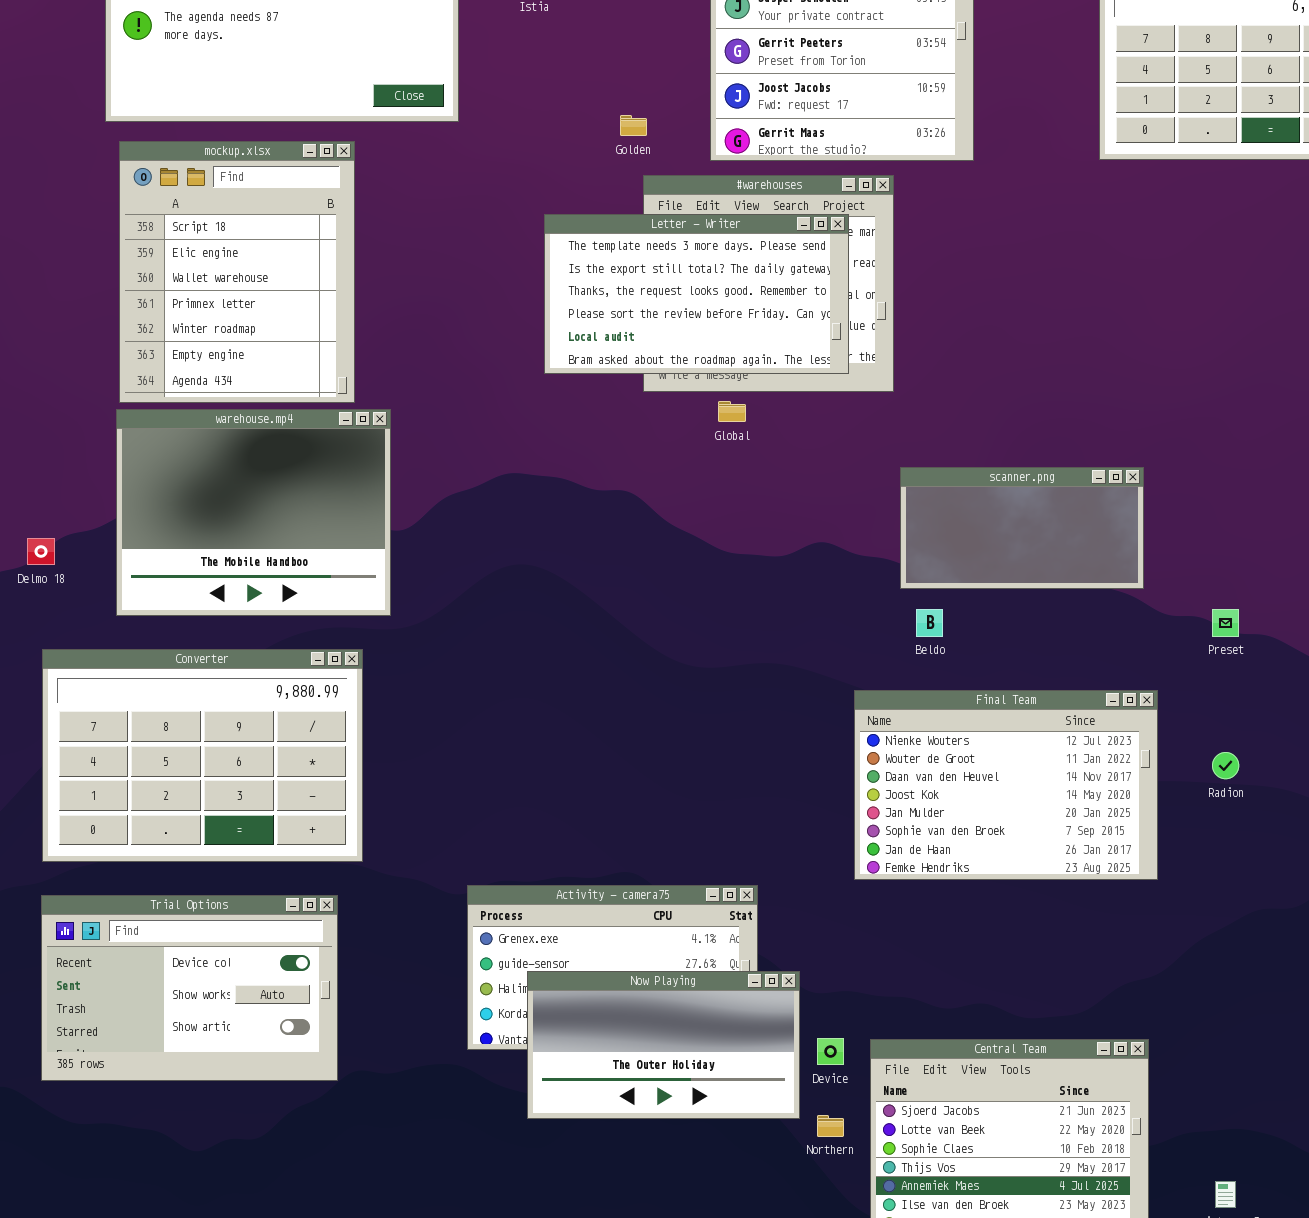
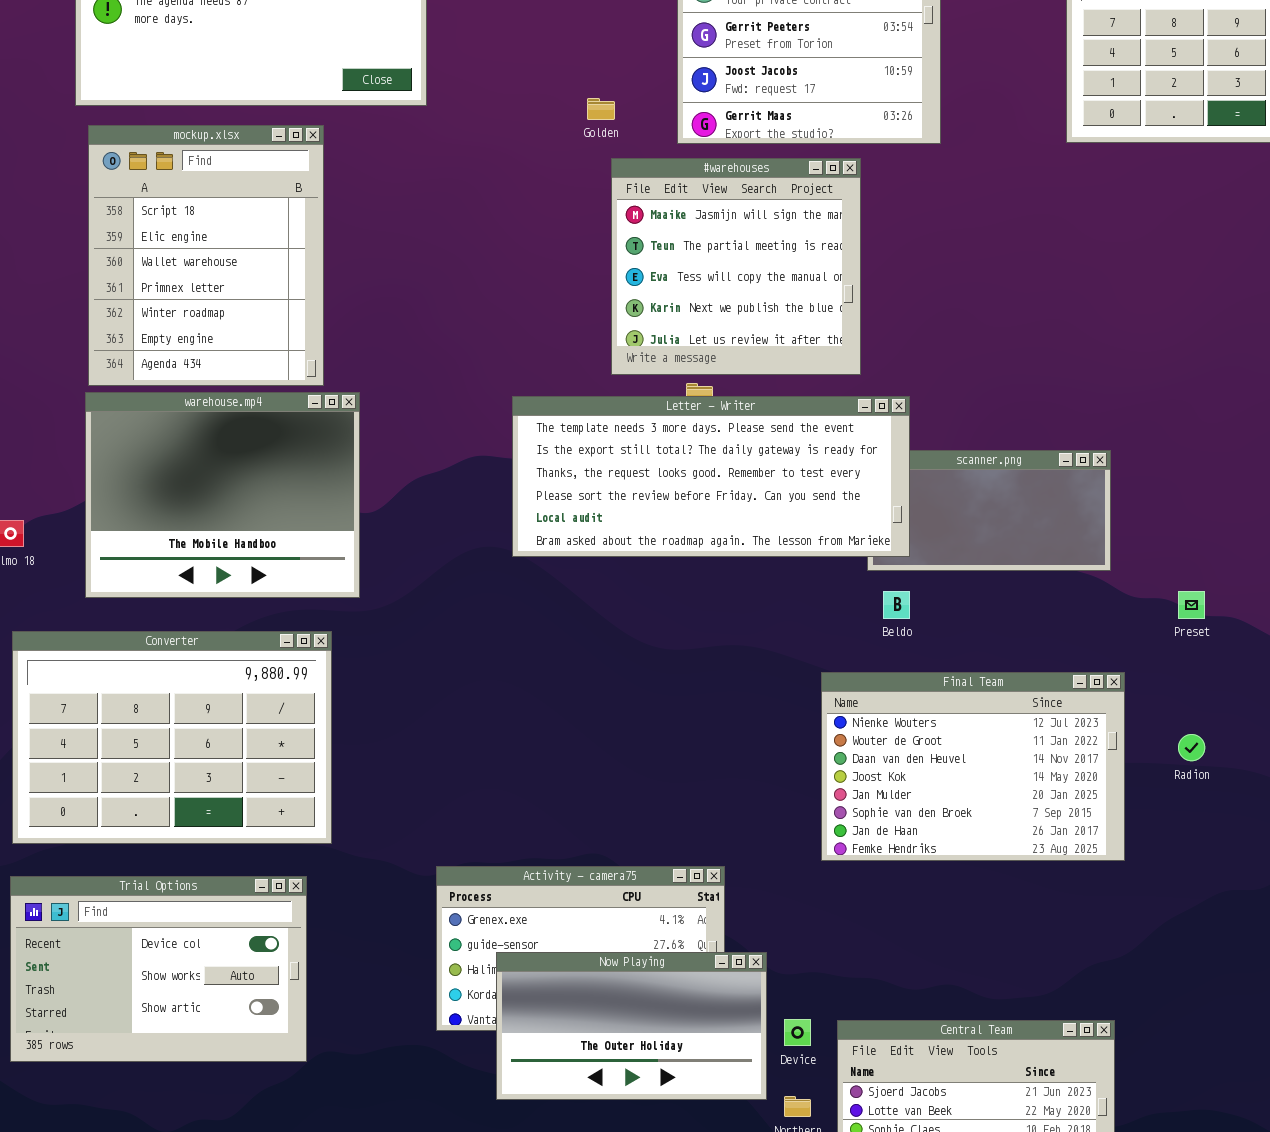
Letter - Writer: [544,214,849,374] -> [512,396,910,557], moved, resized

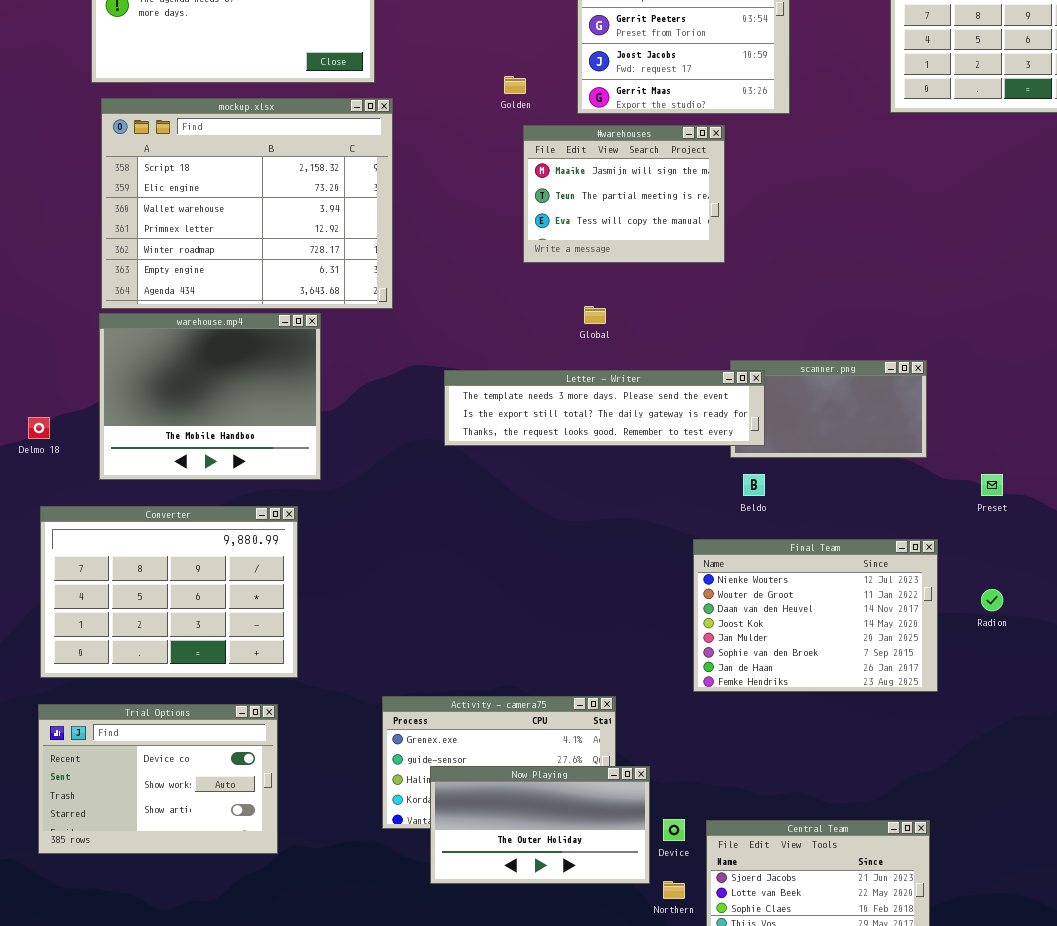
mockup.xlsx: [88,125,324,386] -> [101,98,393,309], resized
#warehouses: [611,158,861,375] -> [523,125,725,263], resized
Letter - Writer: [512,396,910,557] -> [444,370,765,446], resized

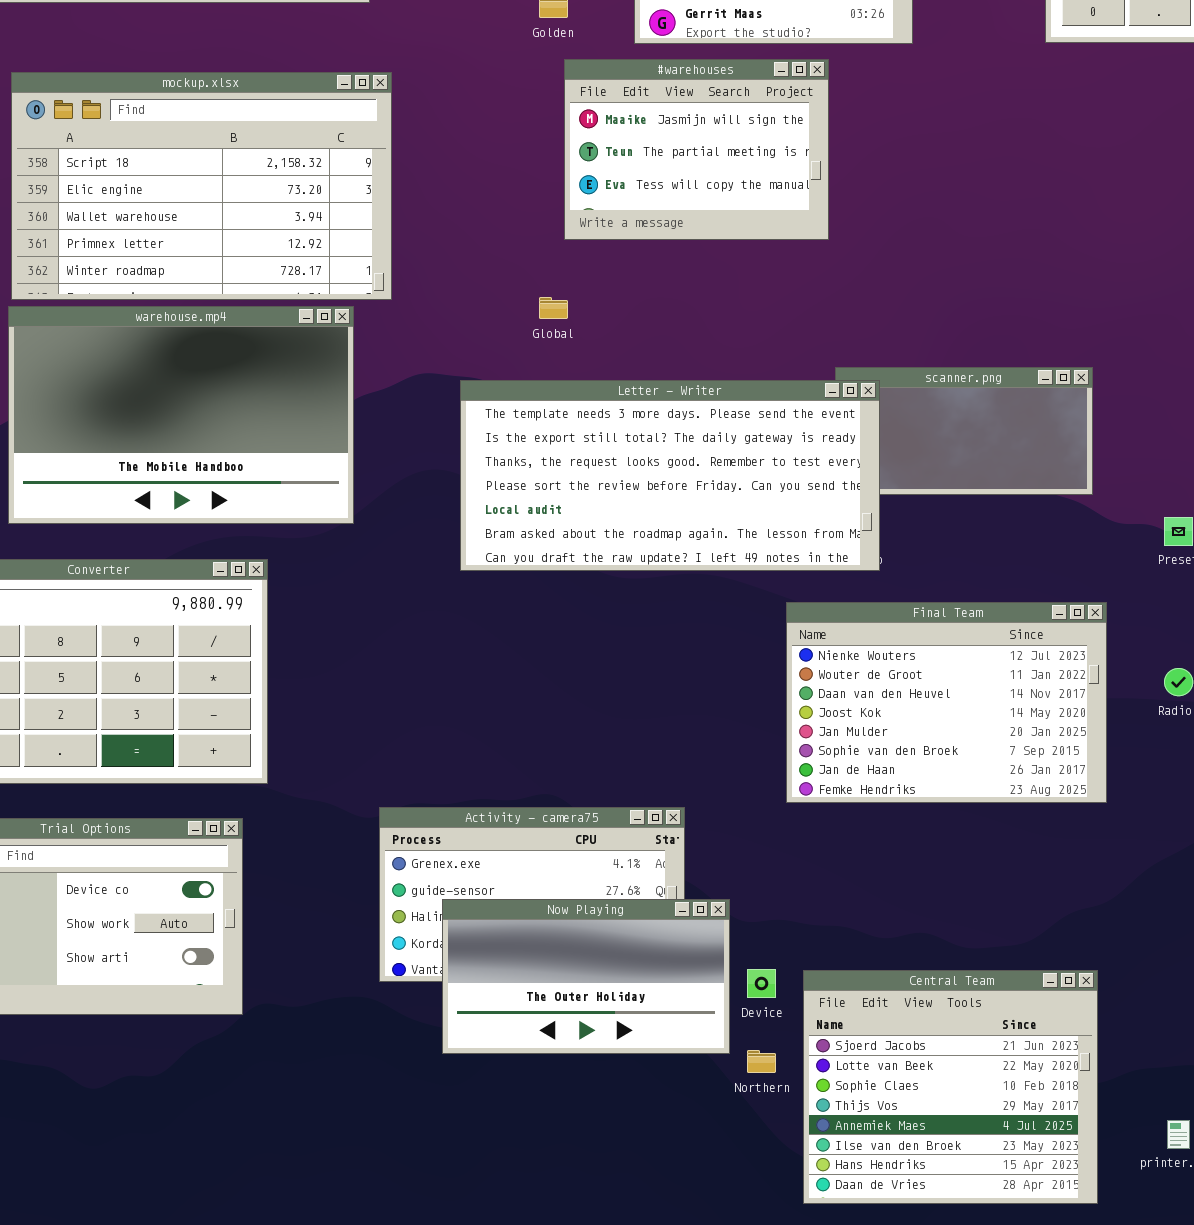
mockup.xlsx: [101,98,393,309] -> [11,72,392,300], resized
Global: [584,306,606,324] -> [539,297,568,319], moved
warehouse.mp4: [99,313,321,480] -> [8,306,354,524], resized
Letter - Writer: [444,370,765,446] -> [460,380,880,571], resized

